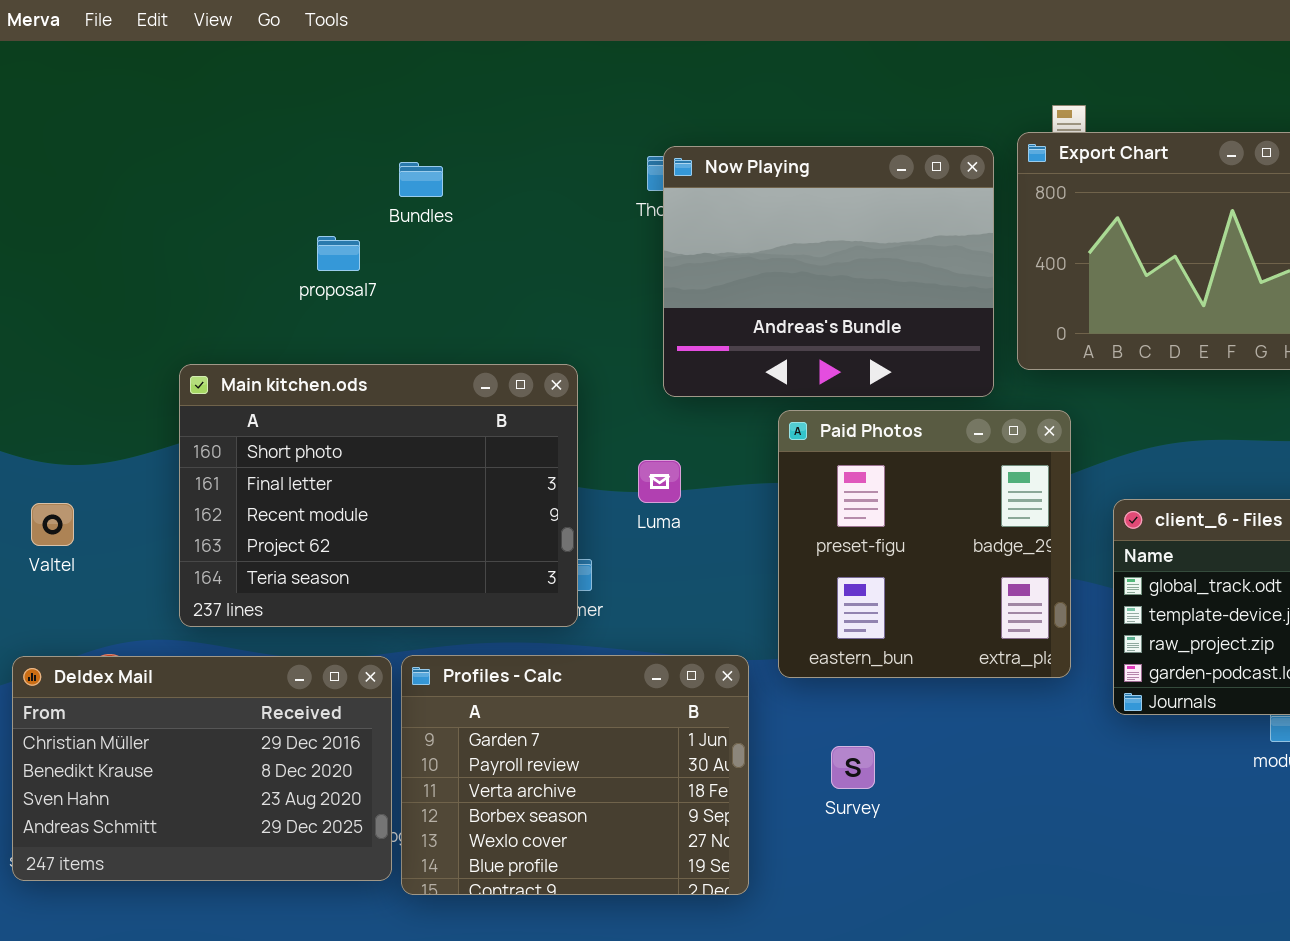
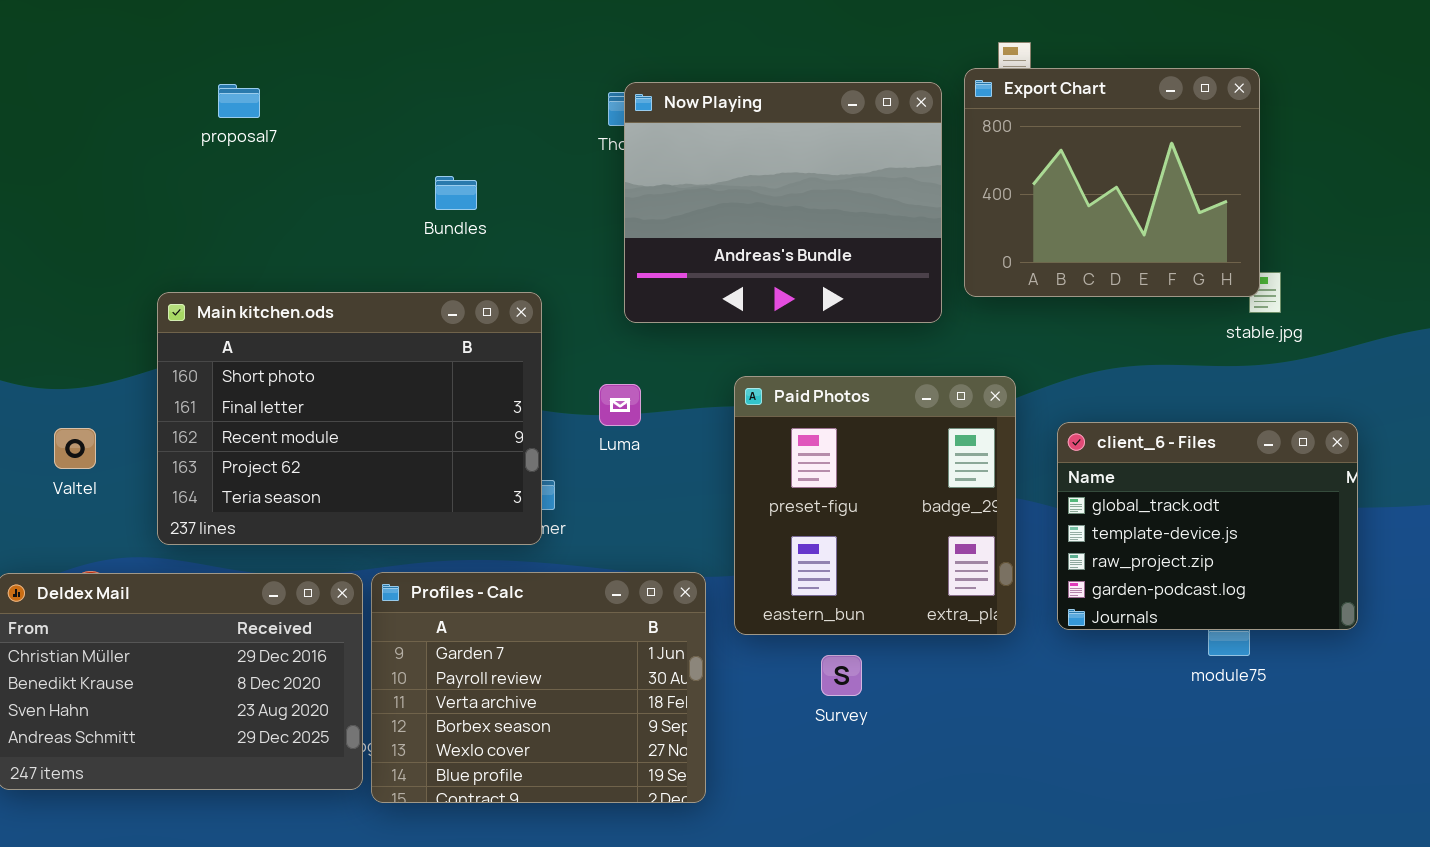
Bundles: [399,162,443,197] -> [435,176,477,210], moved
proposal7: [317,236,360,271] -> [218,84,260,118], moved
Paid Photos: [778,410,1071,678] -> [734,376,1016,635], moved
Valtel: [31,503,74,546] -> [54,428,96,469], moved
Survey: [831,746,875,789] -> [821,655,862,696], moved

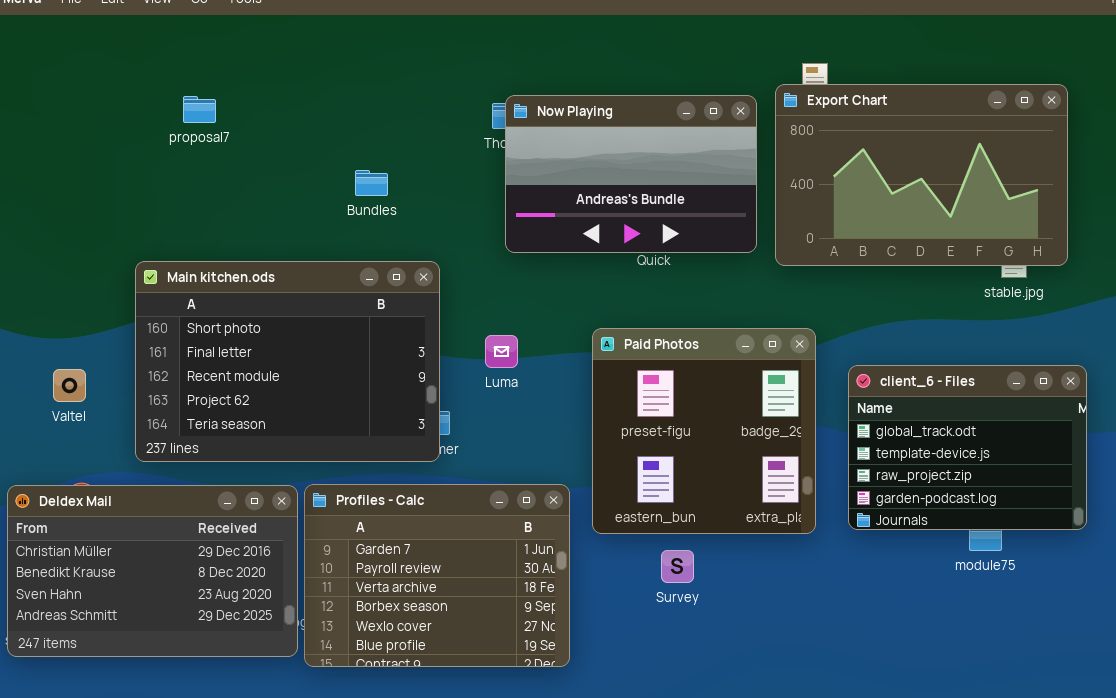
Export Chart: [964,68,1260,297] -> [775,84,1068,266], resized
Now Playing: [624,82,942,323] -> [505,95,757,253], resized

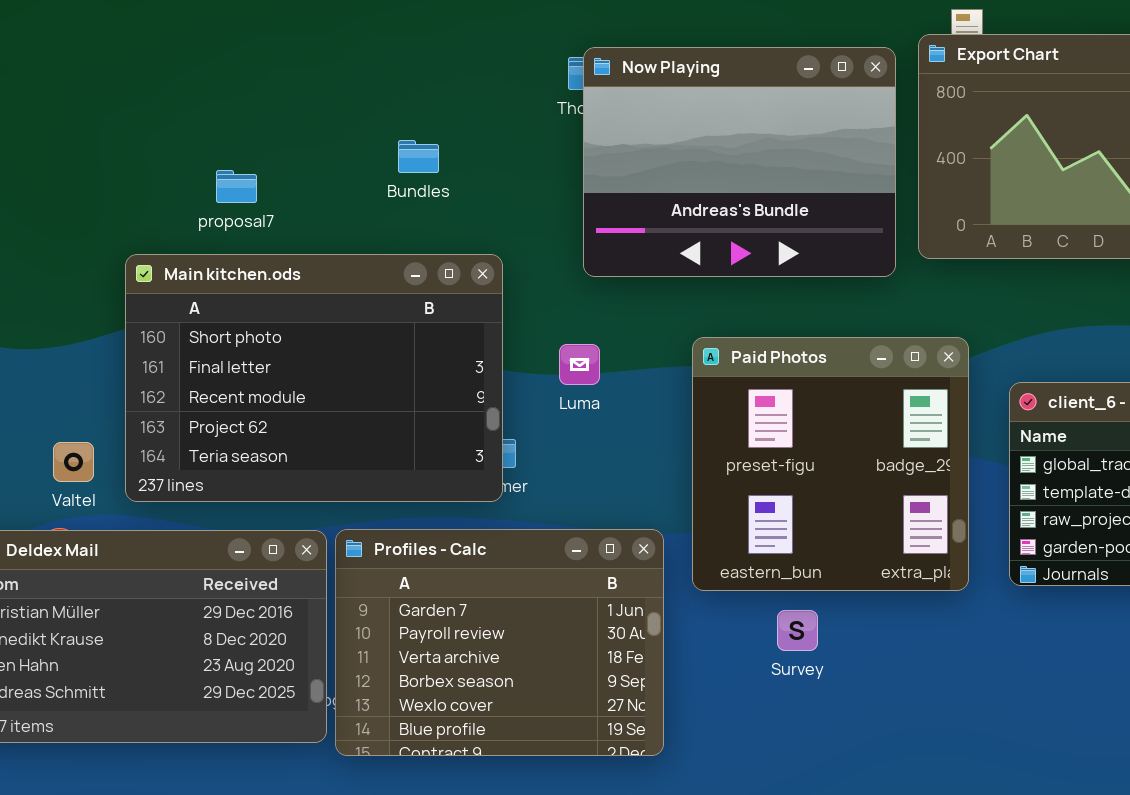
Now Playing: [505,95,757,253] -> [583,47,896,277], resized
proposal7: [183,96,216,123] -> [216,170,257,203], moved
Valtel: [53,369,86,402] -> [53,442,94,482], moved

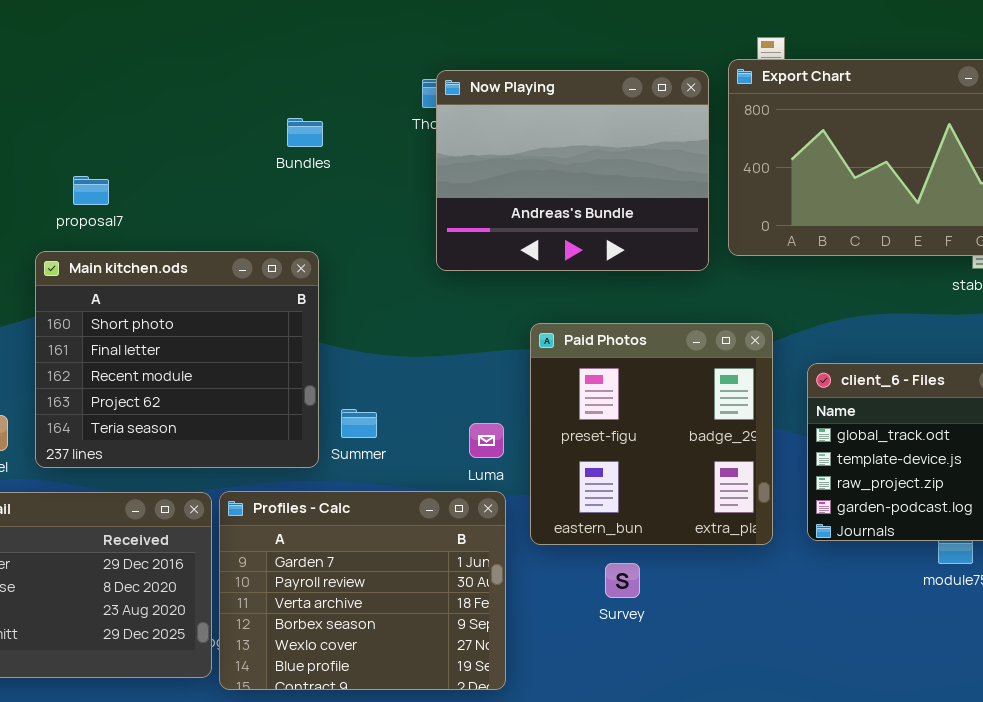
Bundles: [398,140,439,173] -> [287,118,323,147], moved
proposal7: [216,170,257,203] -> [73,176,109,205], moved
Main kitchen.ods: [125,254,503,502] -> [35,251,319,468], resized
Luma: [559,344,600,385] -> [469,423,504,458], moved

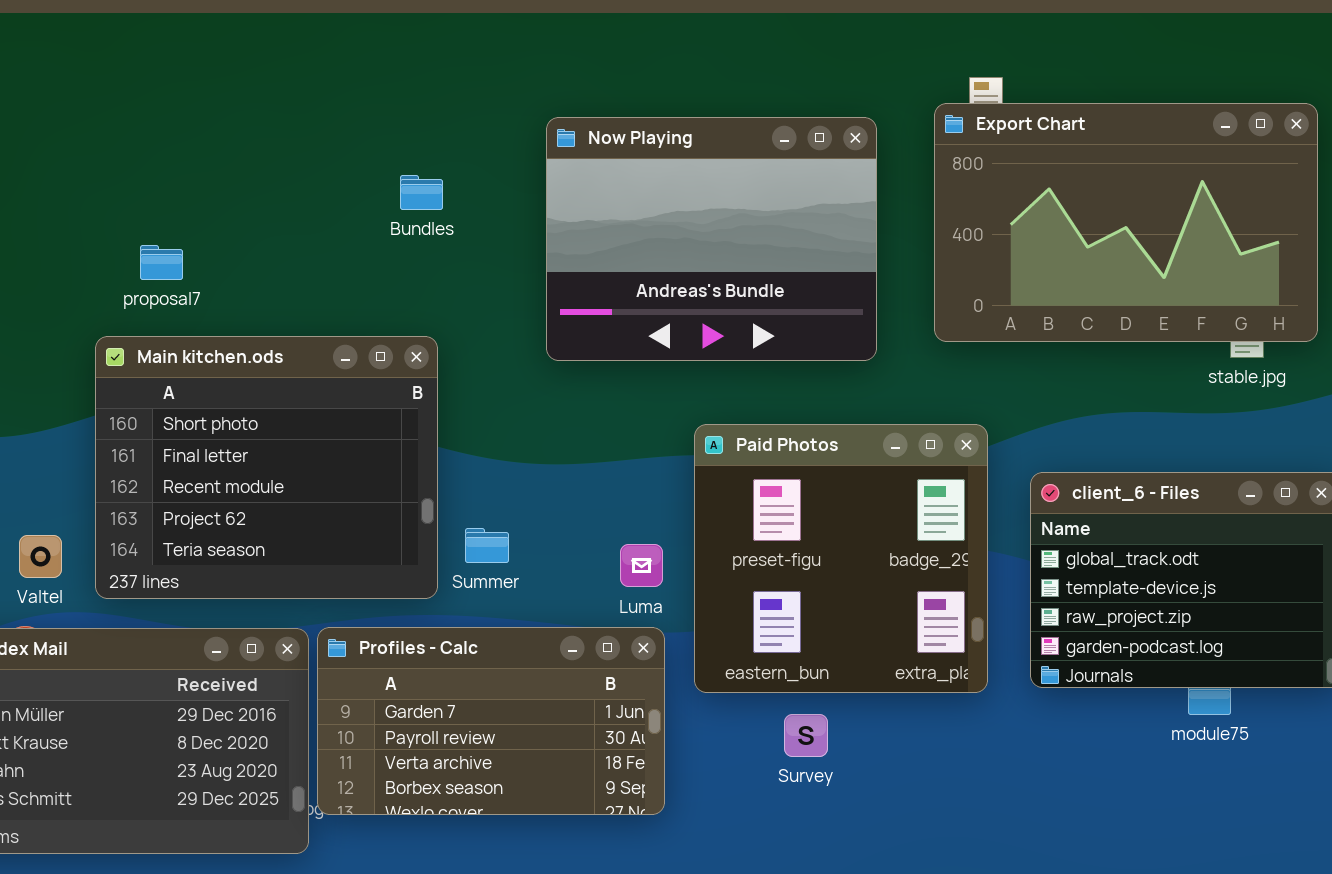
Now Playing: [436,70,709,271] -> [546,117,877,361], moved
Profiles - Calc: [219,491,506,690] -> [317,627,665,815], resized

